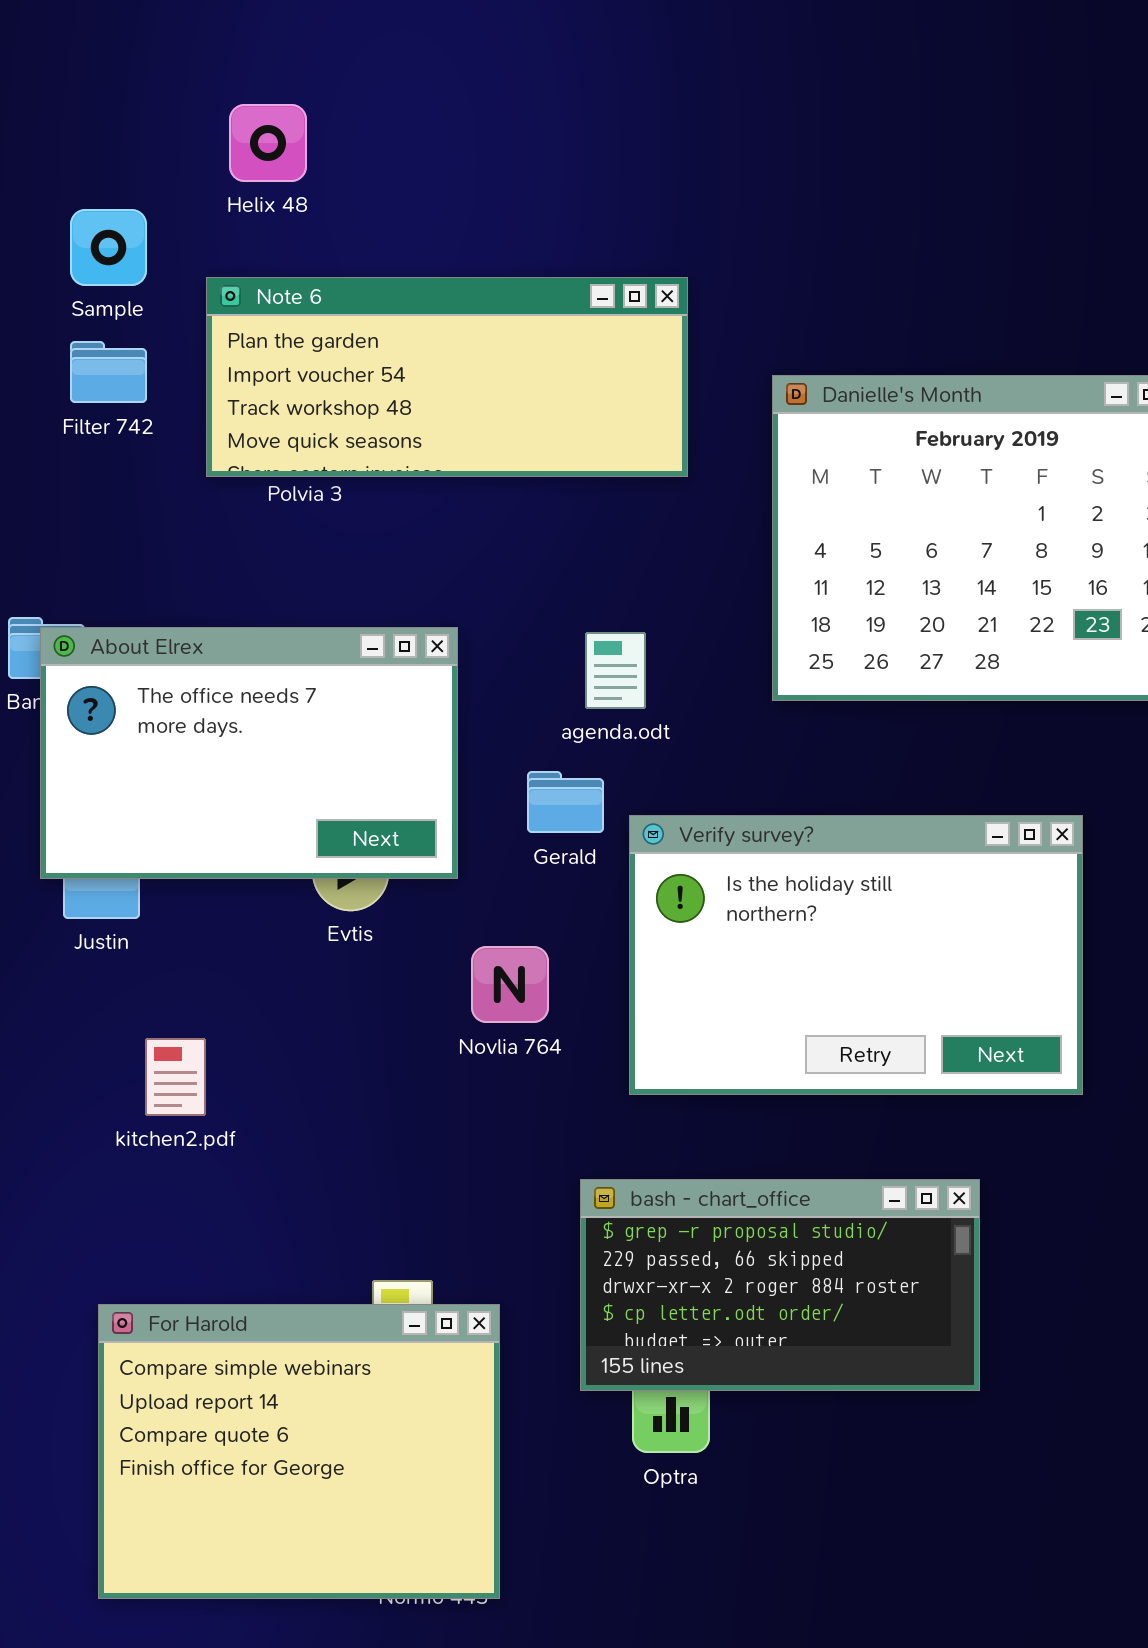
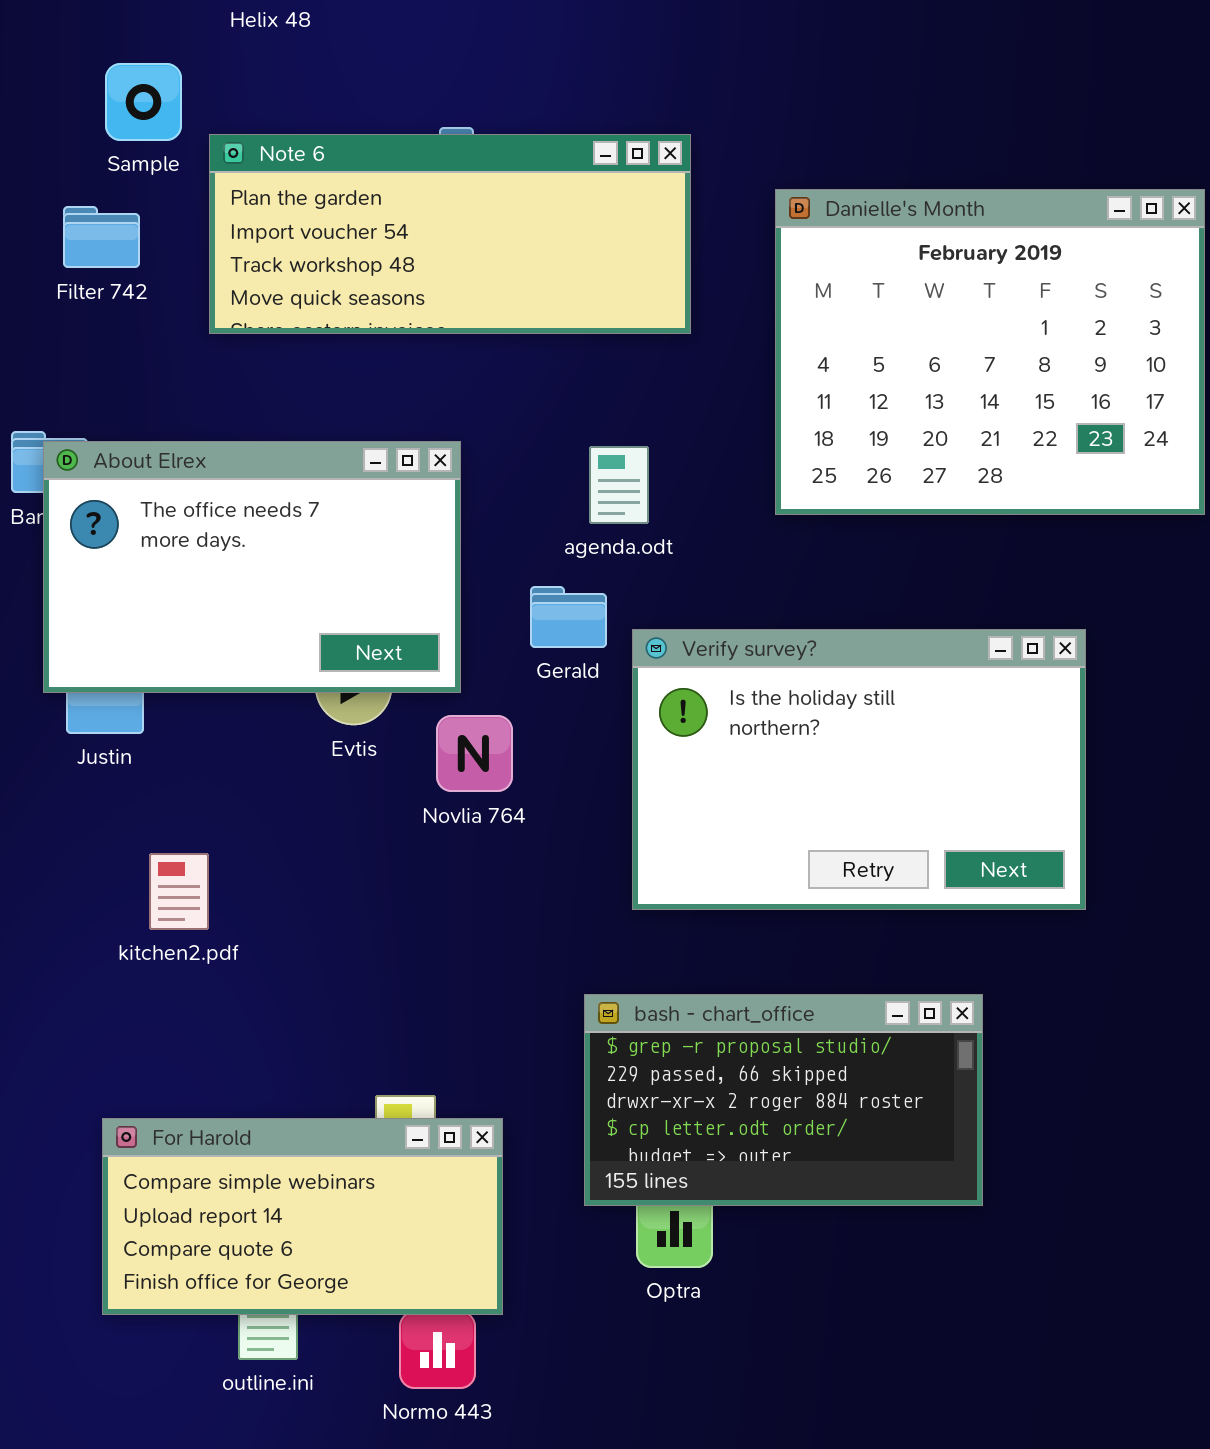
Sample: [70,209,147,286] -> [105,63,182,141], moved
Note 6: [206,277,688,477] -> [209,134,691,334], moved
Filter 742: [70,341,147,403] -> [63,206,140,268], moved
Novlia 764: [471,946,549,1023] -> [436,715,513,792], moved
For Harold: [98,1304,500,1599] -> [102,1118,503,1315], resized

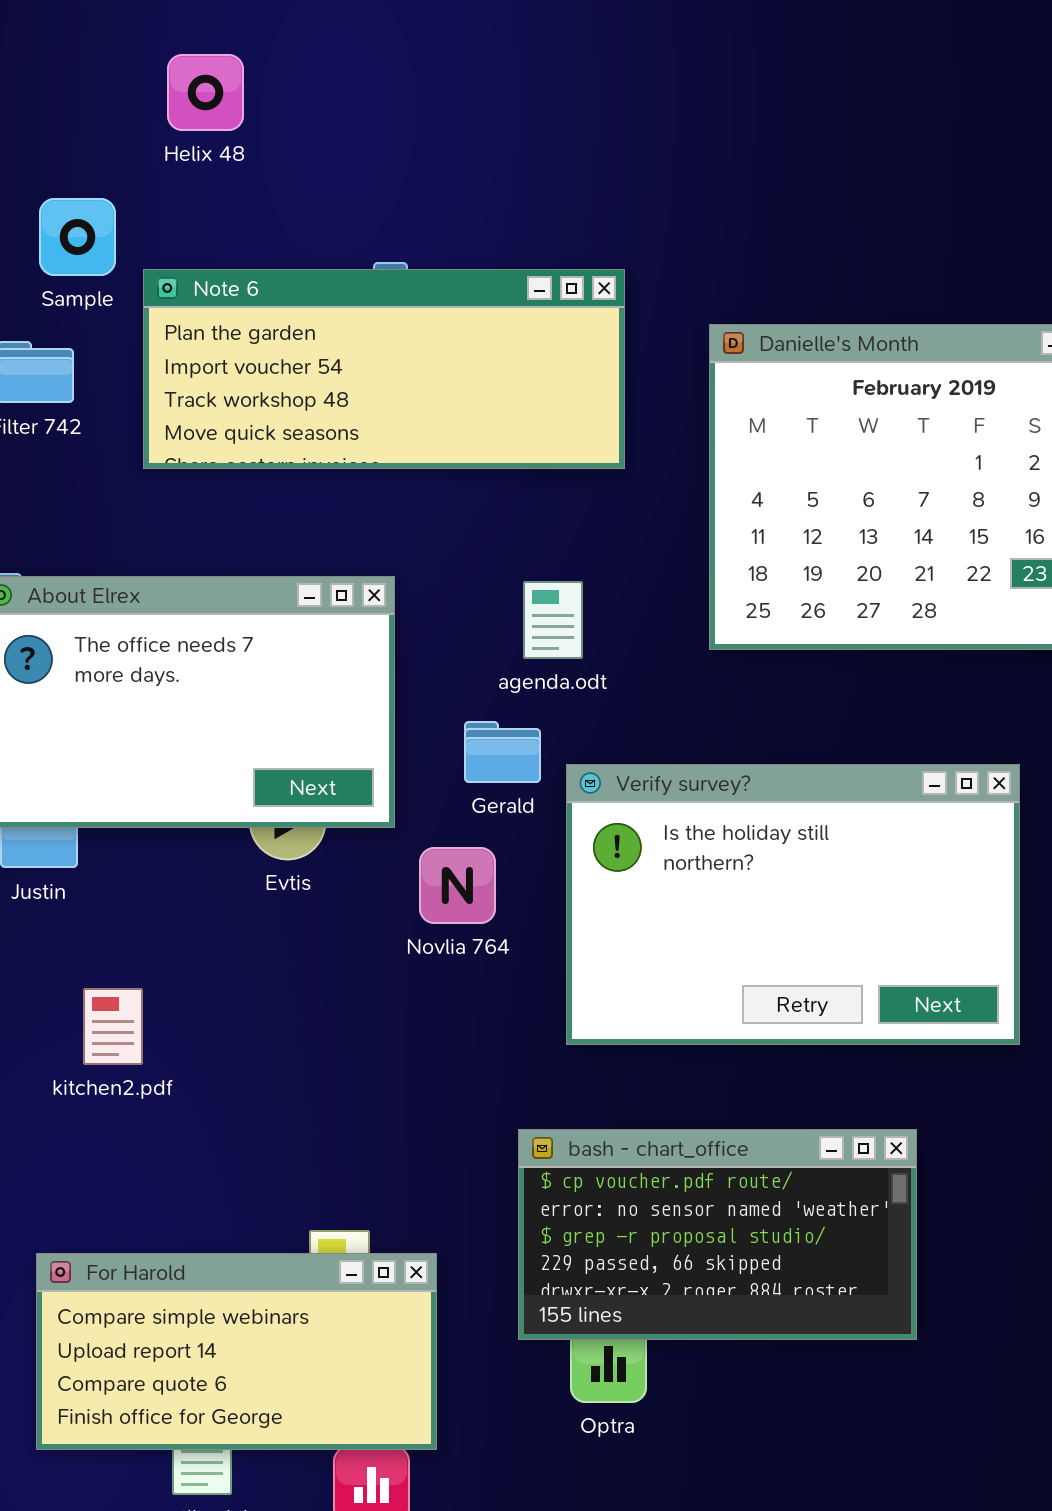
Novlia 764: [436,715,513,792] -> [419,847,496,924], moved
bash - chart_office: [584,994,983,1206] -> [518,1129,917,1340], scrolled up 2 rows

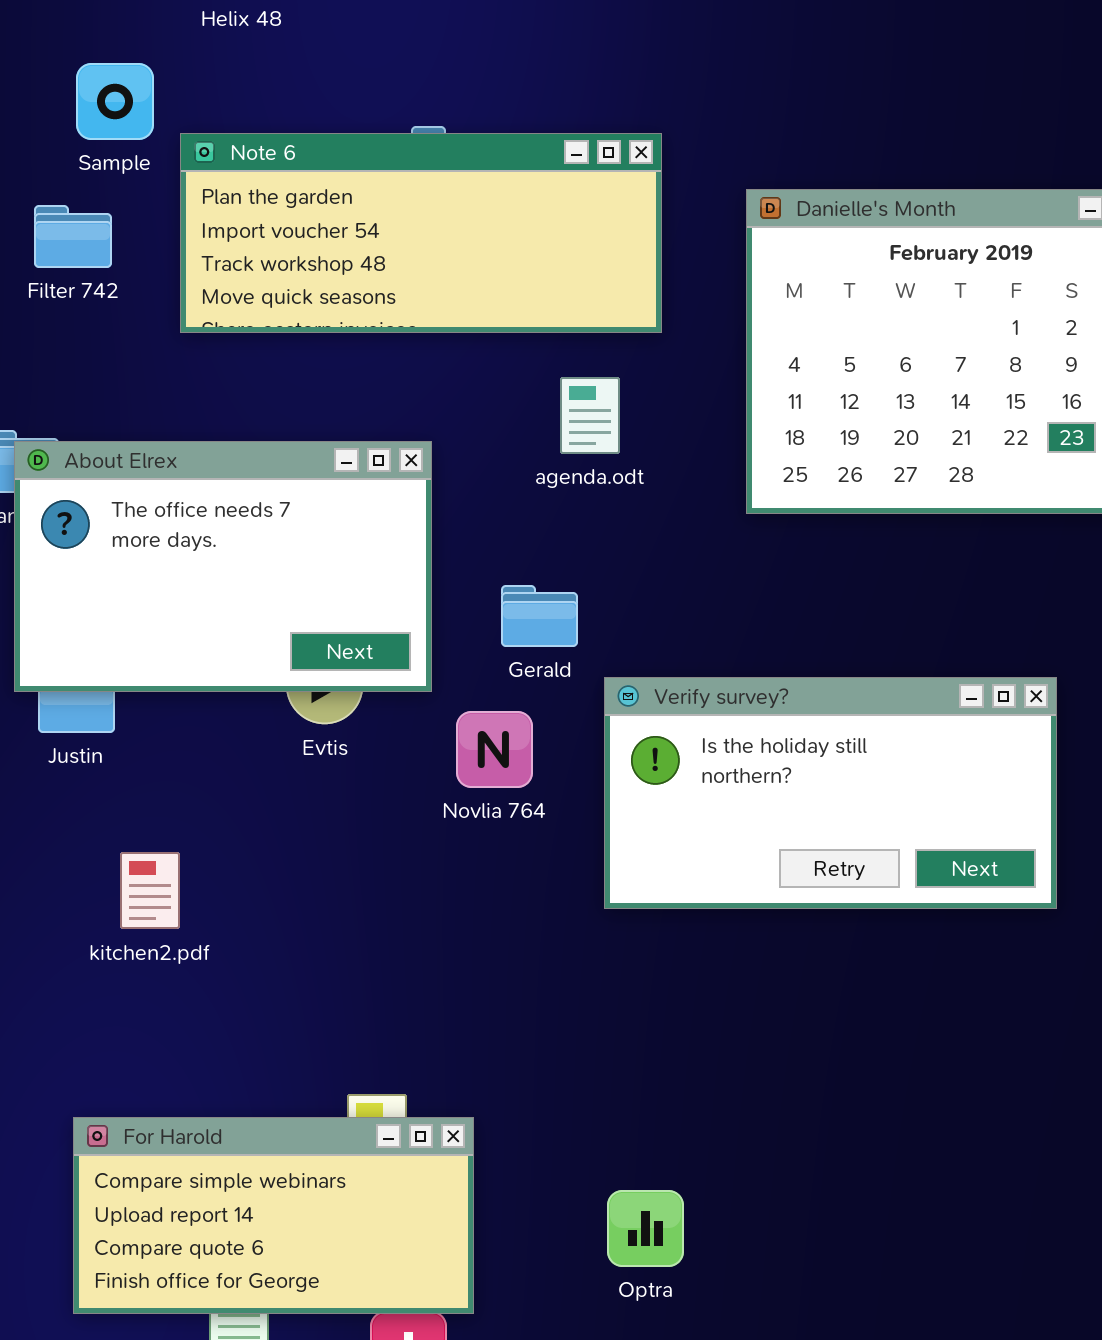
agenda.odt: [523,581,583,659] -> [560,377,620,454], moved
Verify survey?: [566,764,1020,1045] -> [604,677,1057,909], resized
bash - chart_office: [518,1129,917,1340] -> none, closed

